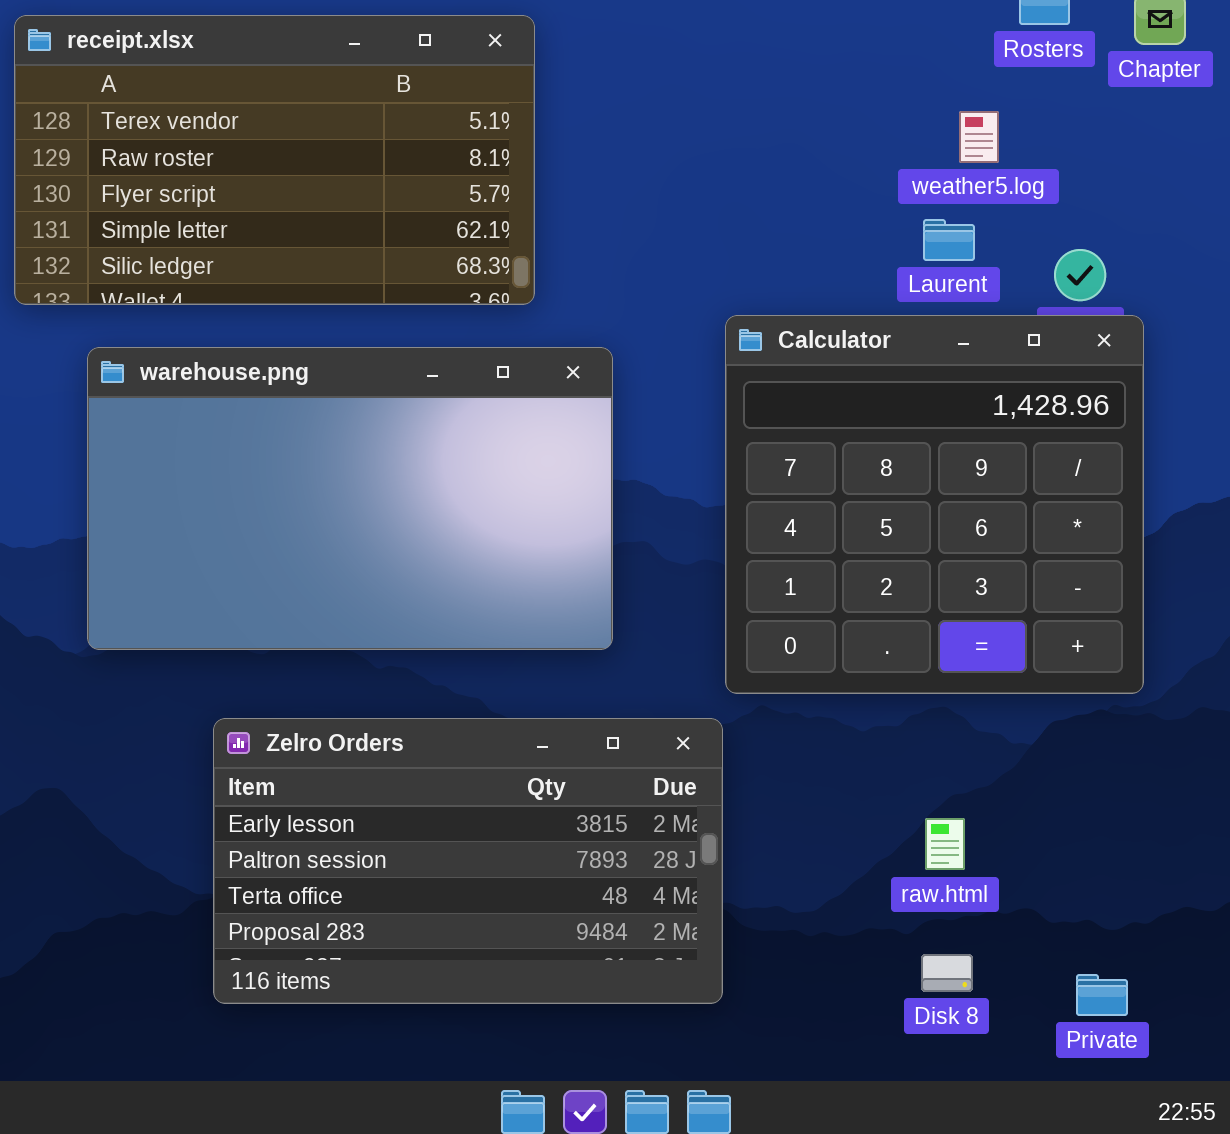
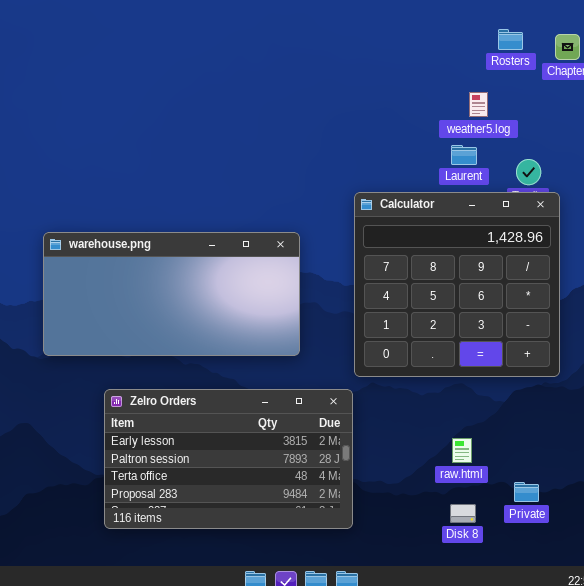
receipt.xlsx: [14,15,535,305] -> none, closed
warehouse.png: [87,347,613,650] -> [43,232,300,356], resized
Private: [1076,974,1128,1016] -> [514,482,539,502], moved

